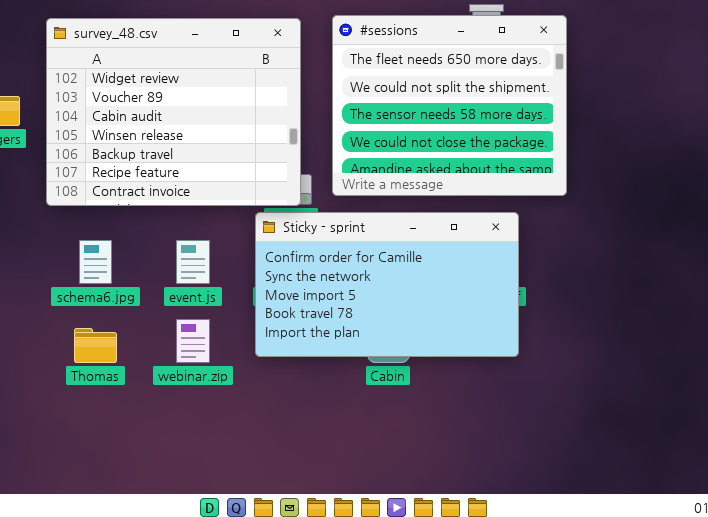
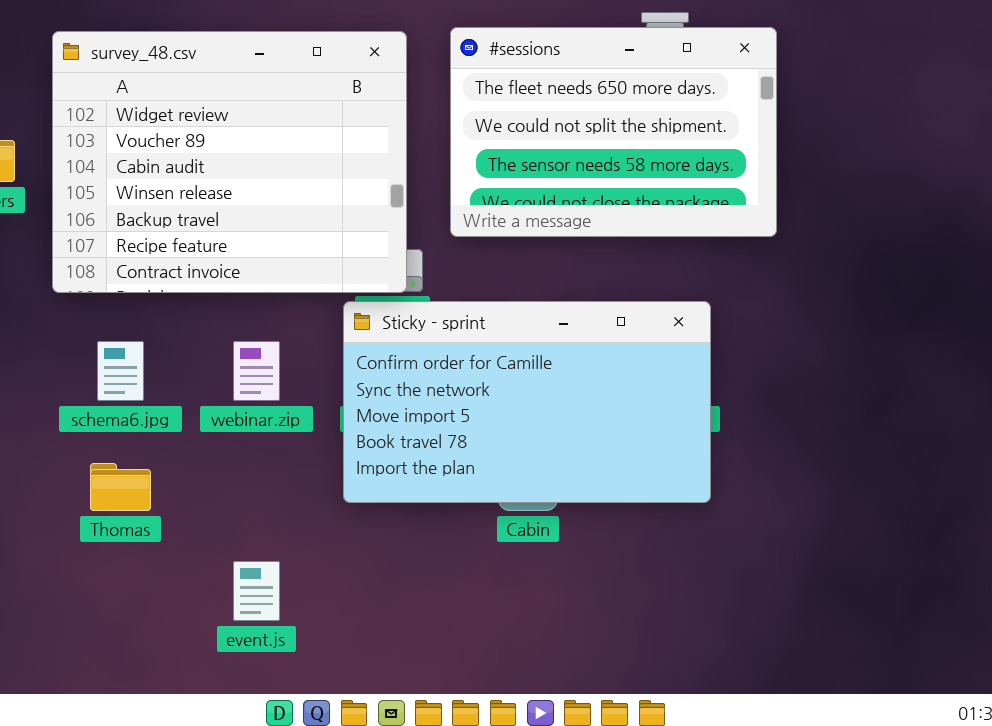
#sessions: [332,15,567,196] -> [450,27,777,237], resized
event.js: [176,240,210,284] -> [233,561,280,621], moved
webinar.zip: [176,319,210,363] -> [233,341,280,401], moved

